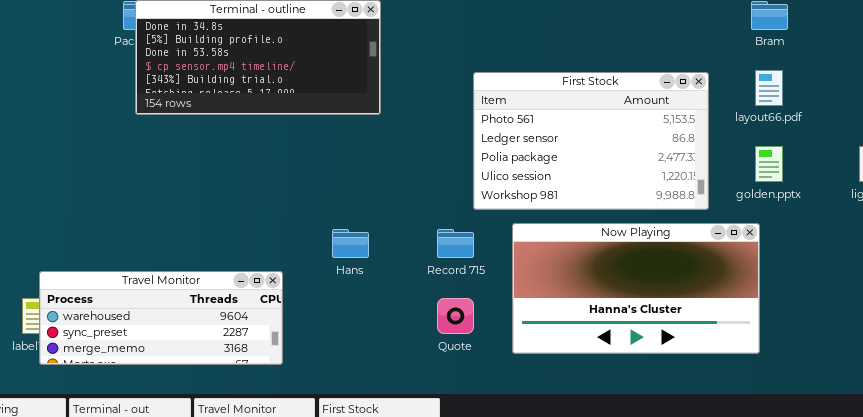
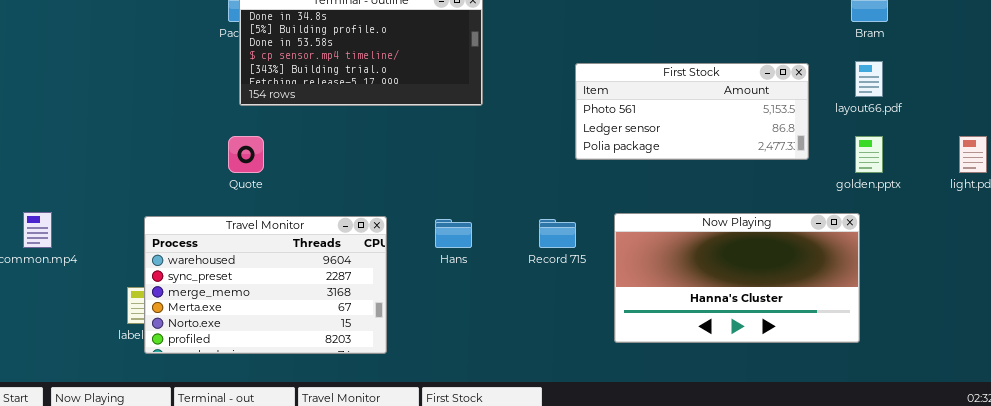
First Stock: [473,72,709,210] -> [575,63,809,160], resized
Travel Monitor: [39,271,283,365] -> [144,216,387,354], resized
Quote: [437,298,474,334] -> [228,136,264,173], moved

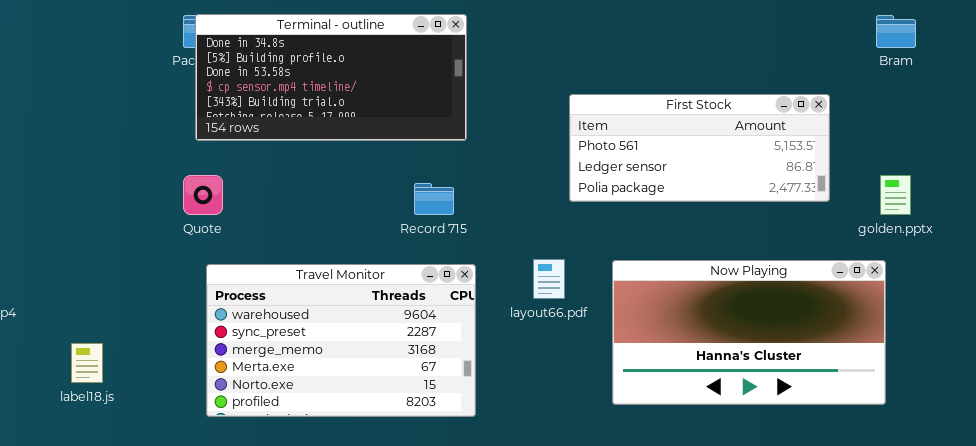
layout66.pdf: [855,61,883,97] -> [533,259,565,299], moved
Travel Monitor: [144,216,387,354] -> [206,264,476,417], moved
Record 715: [539,219,576,248] -> [414,183,454,215], moved

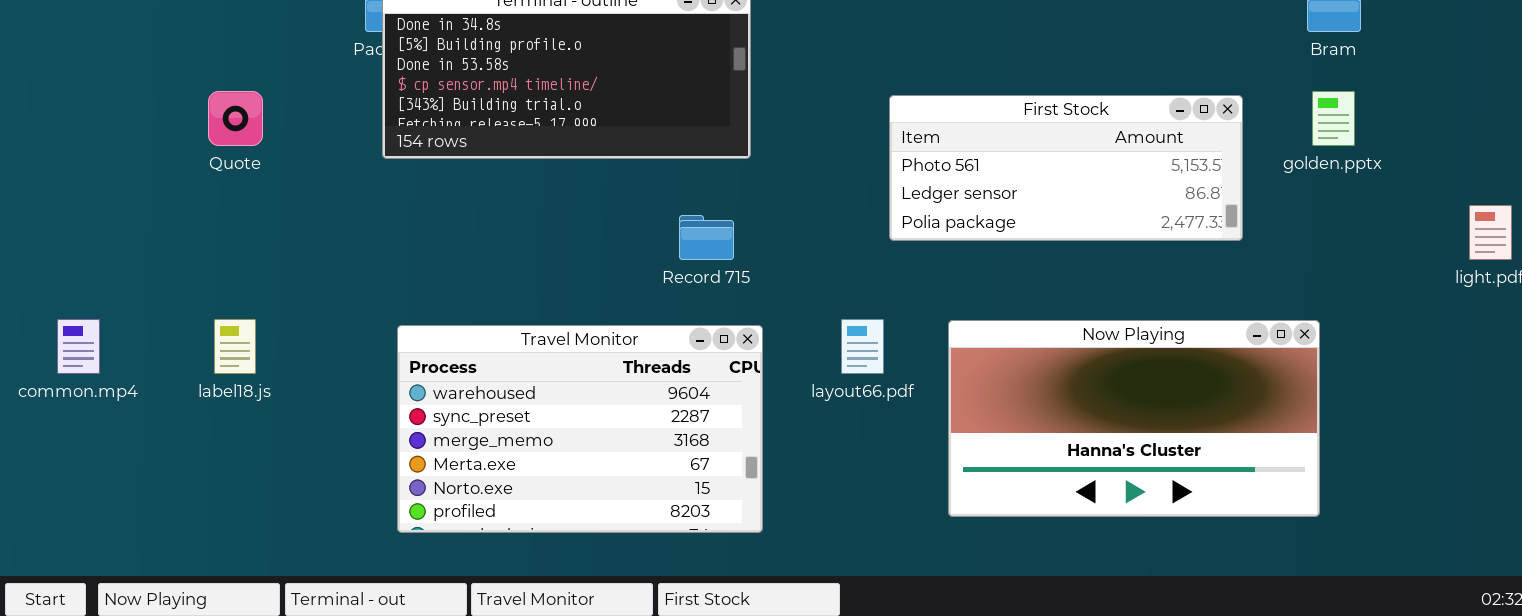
Quote: [183,175,223,215] -> [208,91,263,146], moved
golden.pptx: [880,175,911,215] -> [1312,91,1355,146], moved
label18.js: [71,343,103,383] -> [214,319,256,374], moved

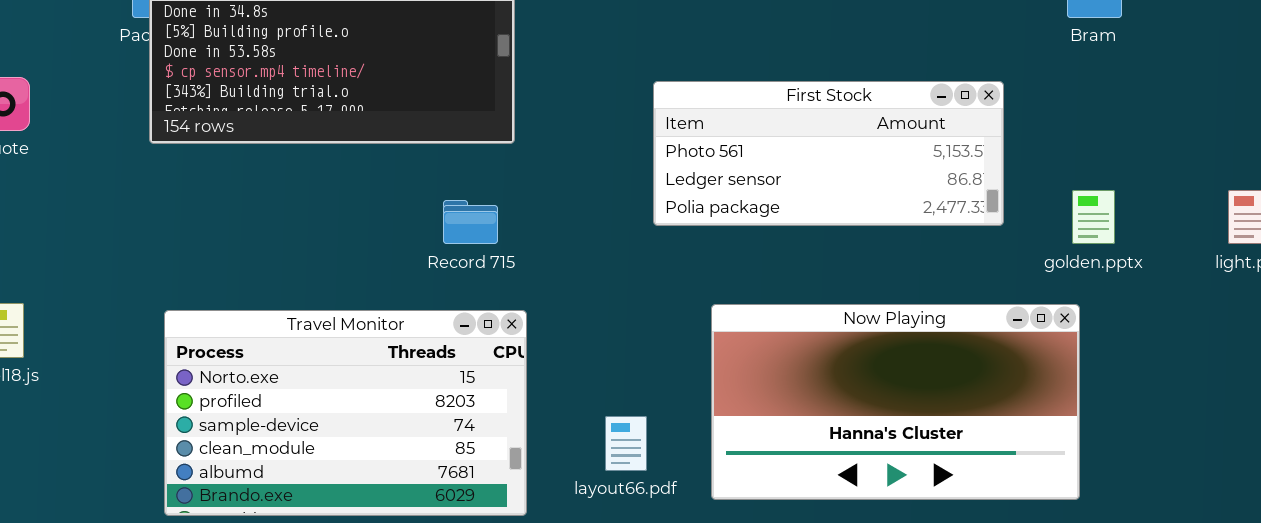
golden.pptx: [1312,91,1355,146] -> [1072,190,1115,244], moved
layout66.pdf: [841,319,884,374] -> [605,416,647,471], moved
Travel Monitor: [397,325,763,533] -> [164,310,527,516], scrolled down 4 rows

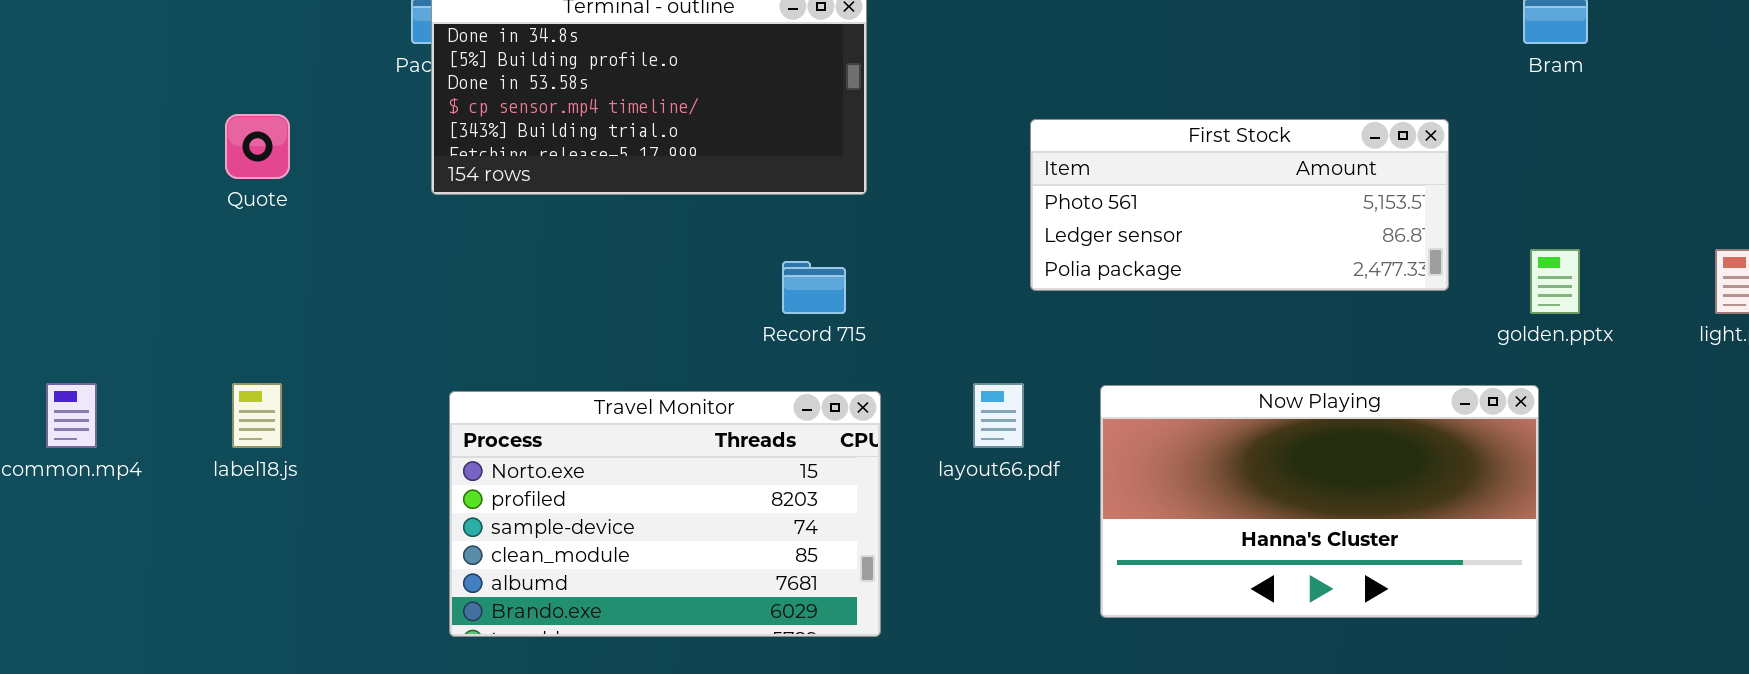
layout66.pdf: [605,416,647,471] -> [973,383,1024,448], moved

